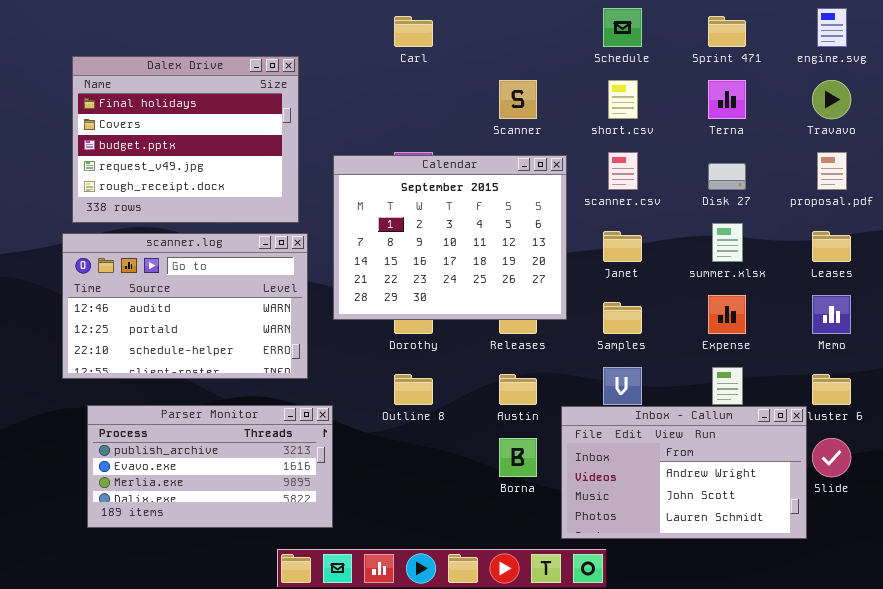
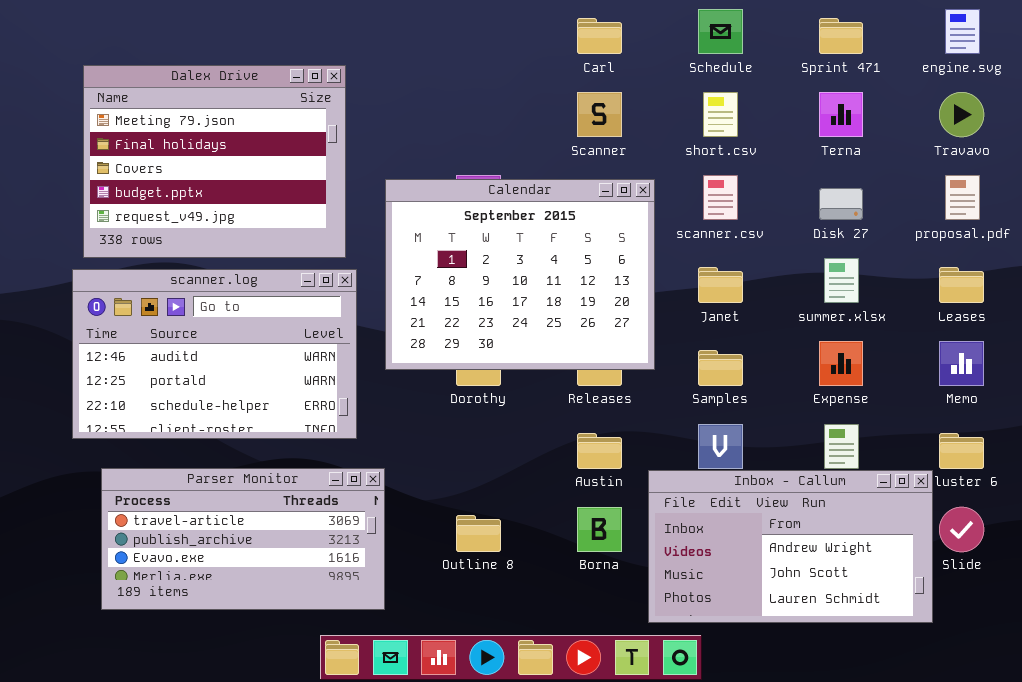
Carl: [394,16,433,47] -> [577,18,622,54], moved
Dalex Drive: [72,56,299,223] -> [83,65,346,258], scrolled up 1 row
Outline 8: [394,374,433,405] -> [456,515,501,552], moved
Parser Monitor: [87,405,333,528] -> [101,468,385,610], scrolled up 1 row

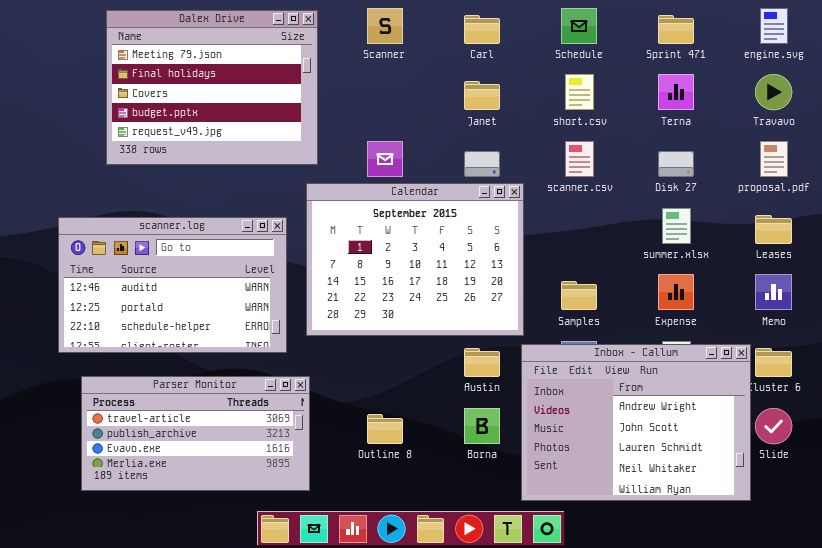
Dalex Drive: [83,65,346,258] -> [106,10,318,165], moved
Scanner: [577,92,622,137] -> [367,8,403,44], moved
Calendar: [385,179,655,370] -> [306,183,524,336], moved
Janet: [698,267,743,303] -> [464,81,500,110], moved
Inbox - Callum: [648,470,933,623] -> [521,344,751,501], resized

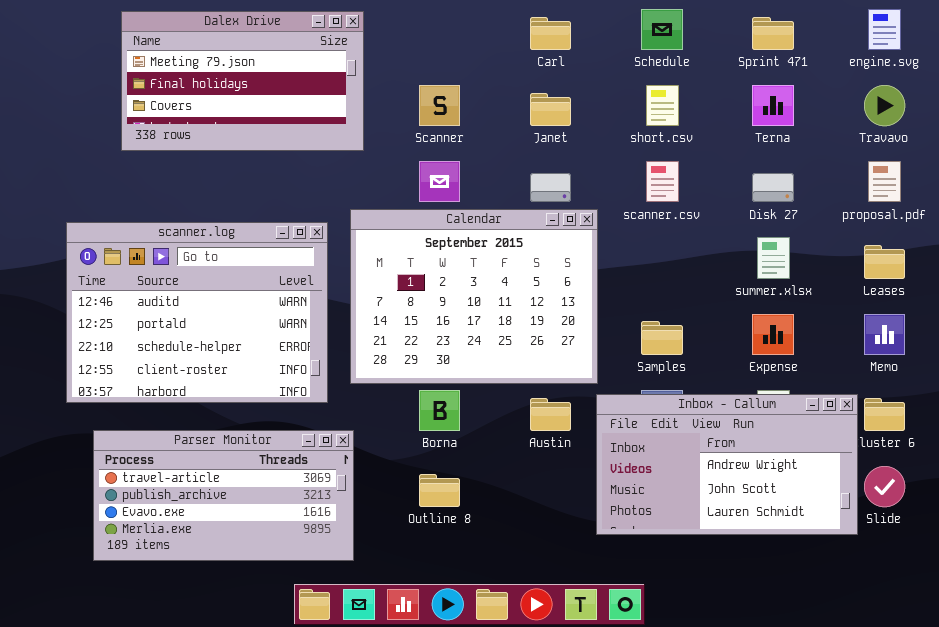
Scanner: [367,8,403,44] -> [419,85,460,126], moved
Dalex Drive: [106,10,318,165] -> [121,11,364,151], resized
scanner.log: [58,217,287,353] -> [66,222,328,403], resized
Inbox - Callum: [521,344,751,501] -> [596,394,858,535], resized
Borna: [464,408,500,444] -> [419,390,460,431], moved

